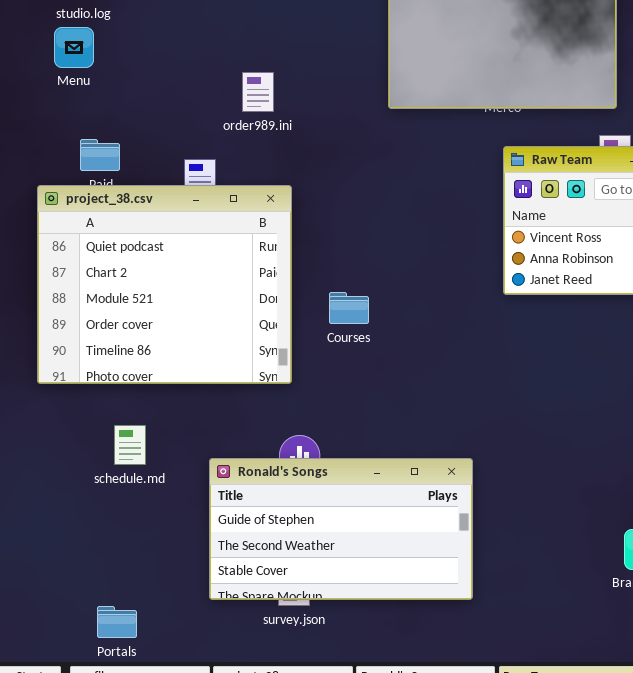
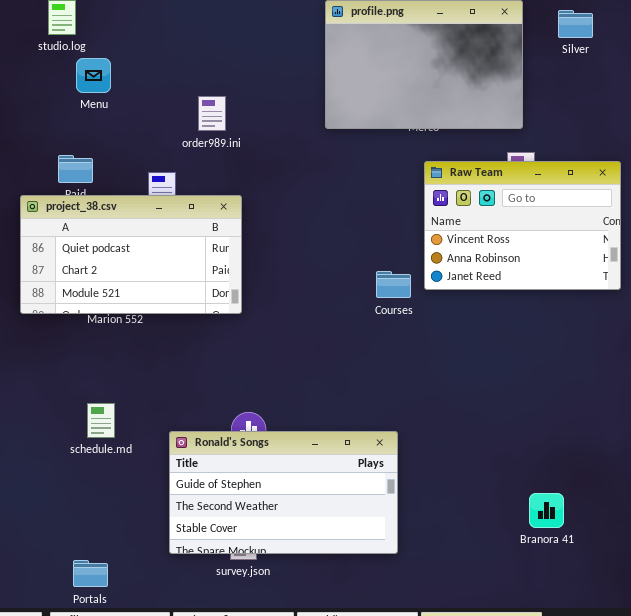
Menu: [54,27,94,68] -> [76,58,111,93], moved
project_38.csv: [37,185,292,384] -> [20,195,242,314], resized
Courses: [329,292,369,324] -> [376,271,411,298], moved

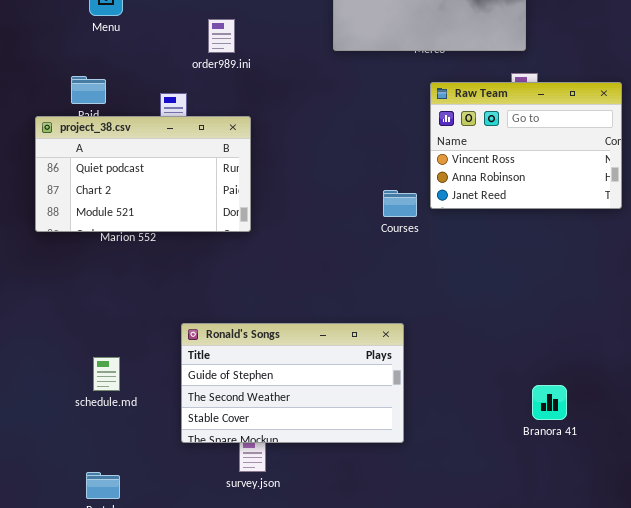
schedule.md: [87,403,115,438] -> [93,357,120,391], moved
Ronald's Songs: [169,431,398,554] -> [181,323,404,443], moved
Branora 41: [529,493,564,528] -> [532,385,567,420], moved

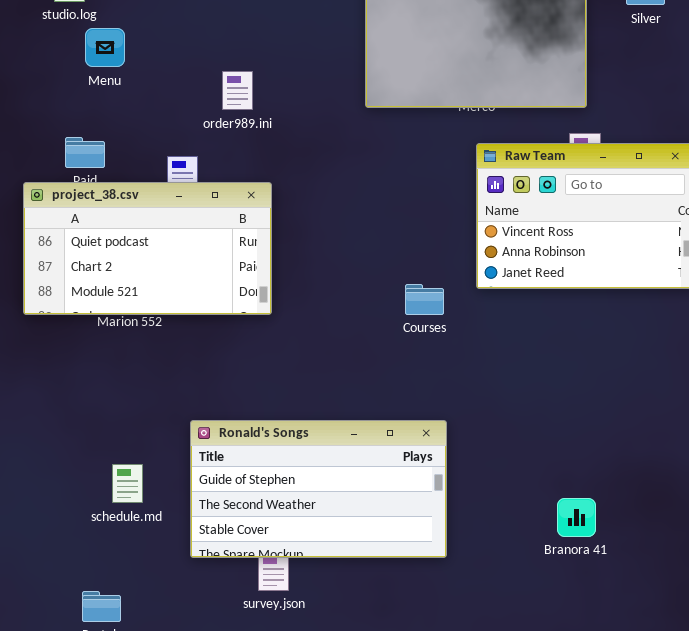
Courses: [383,190,417,217] -> [405,284,444,315], moved
schedule.md: [93,357,120,391] -> [112,464,143,503], moved
Branora 41: [532,385,567,420] -> [557,498,596,537], moved

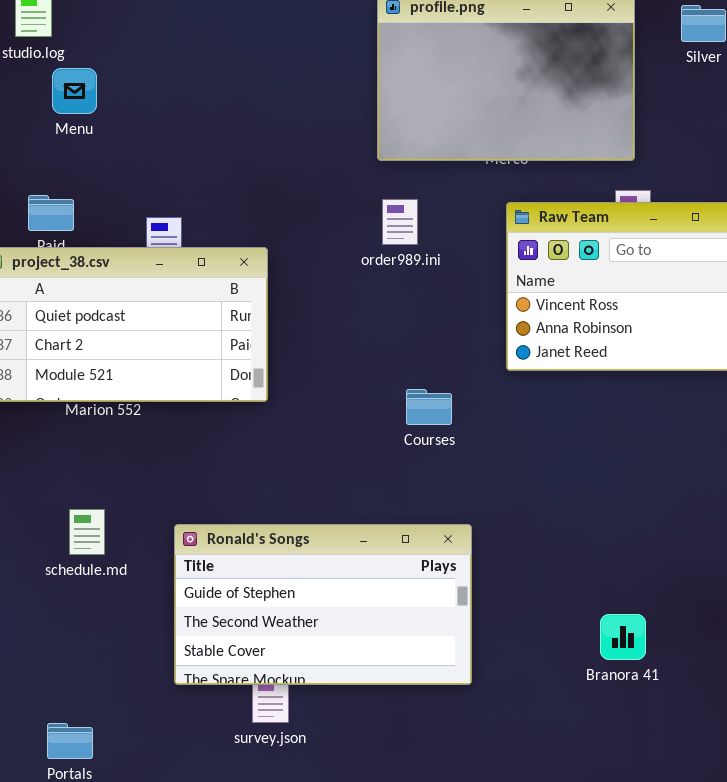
order989.ini: [222,71,253,110] -> [382,199,418,245], moved
Courses: [405,284,444,315] -> [406,389,452,425], moved
schedule.md: [112,464,143,503] -> [69,509,105,555], moved

